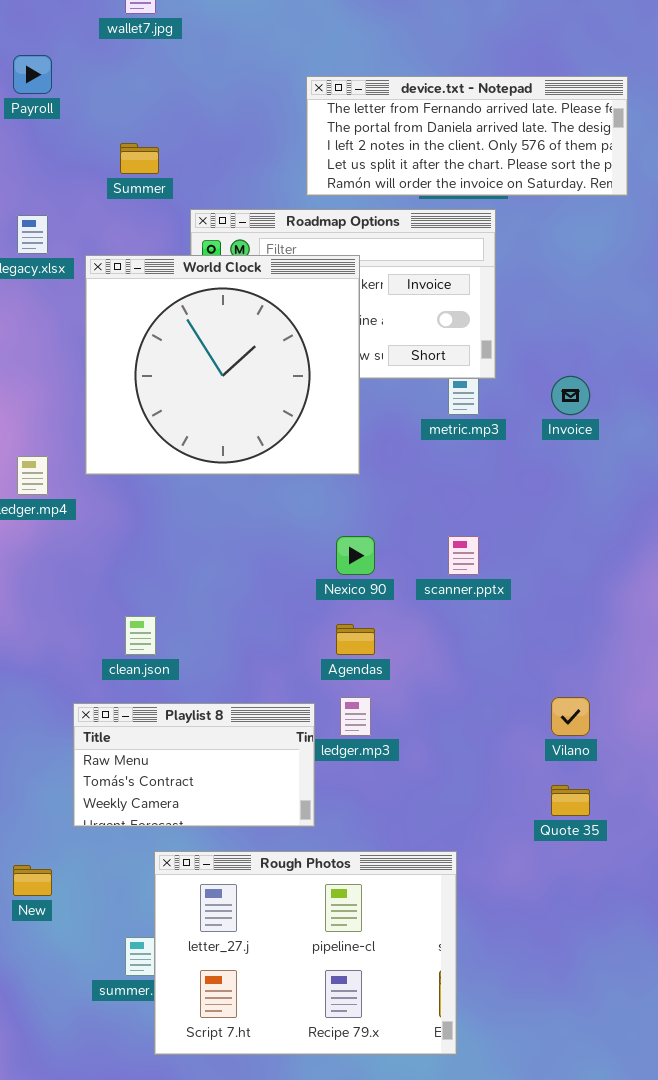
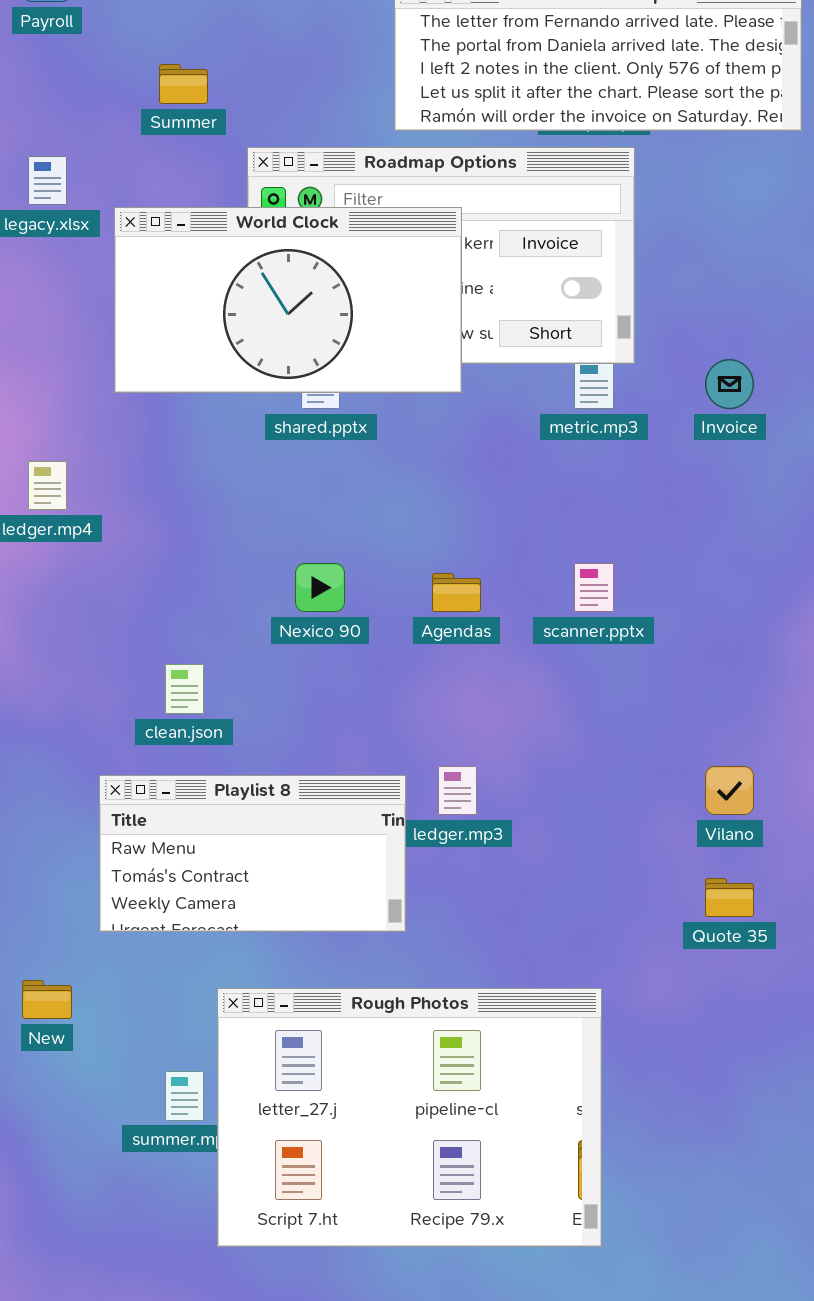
World Clock: [85,255,360,475] -> [114,207,462,393], resized
Nexico 90: [336,536,375,575] -> [295,563,345,612], moved
Agendas: [336,624,375,655] -> [432,573,481,612], moved
Rough Photos: [154,851,457,1055] -> [217,988,602,1247], moved

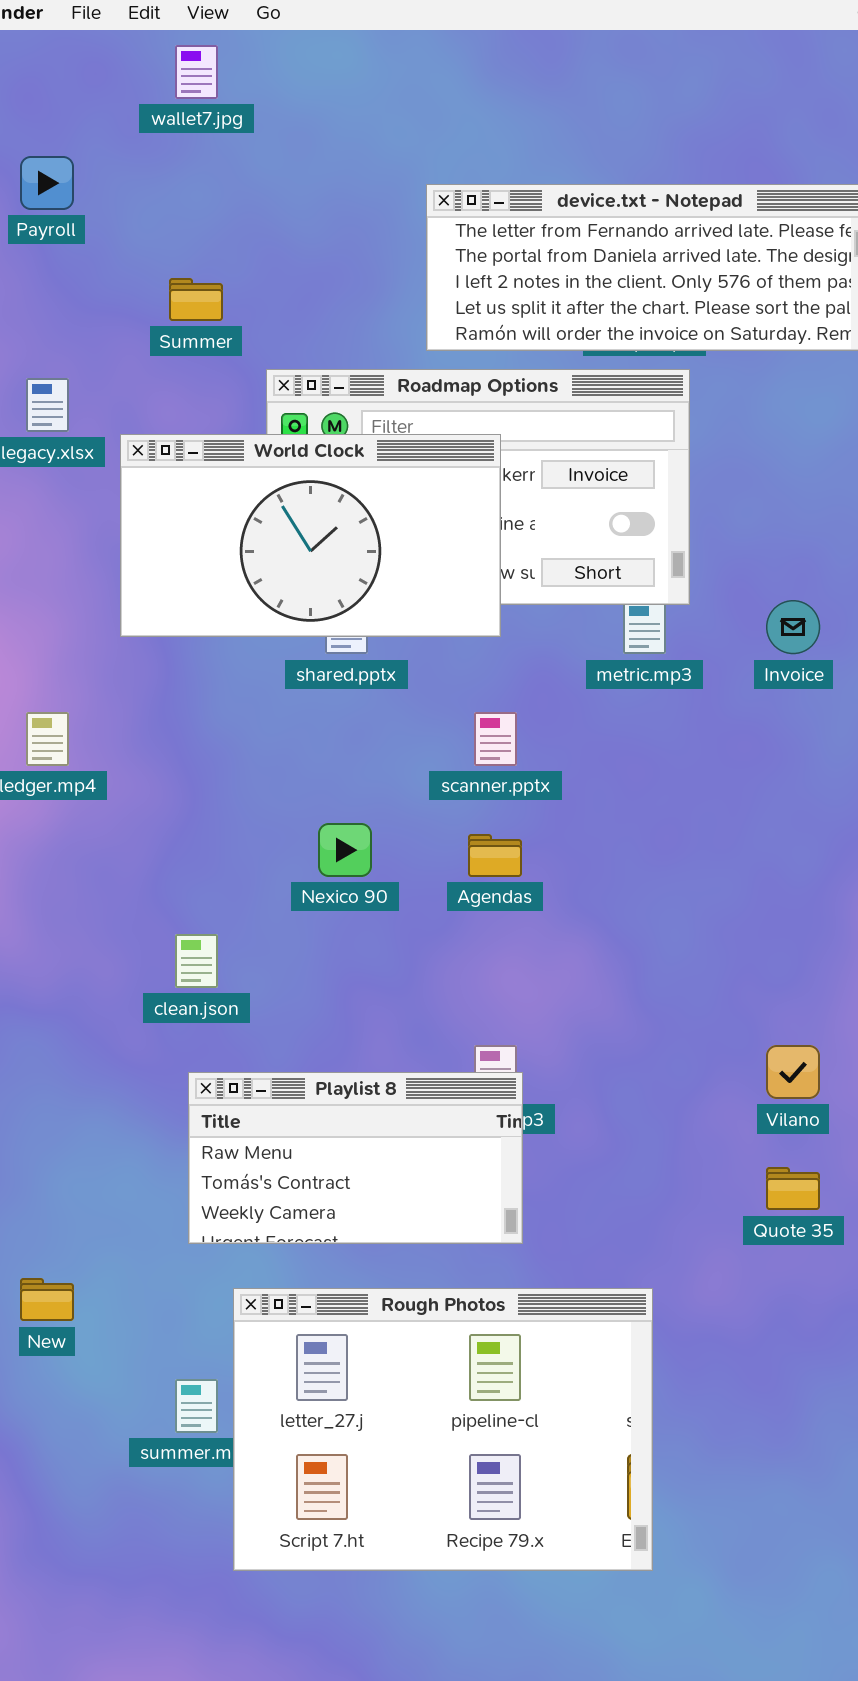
scanner.pptx: [574,563,614,612] -> [474,712,517,766], moved
Playlist 8: [99,775,406,932] -> [188,1072,523,1244], moved

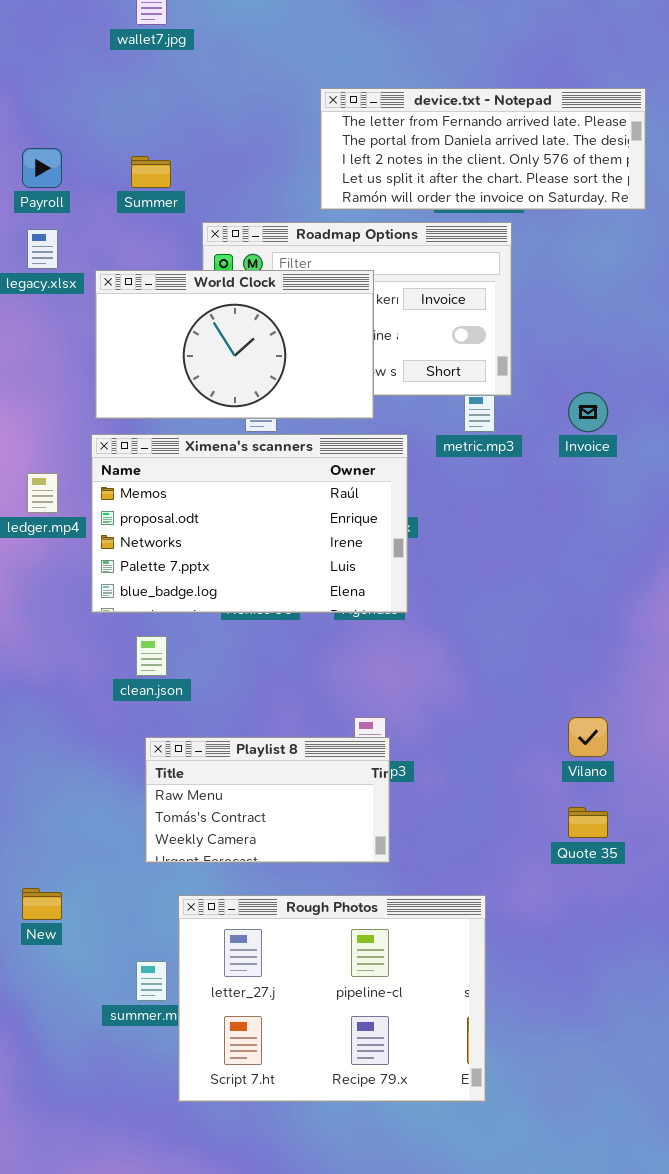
Payroll: [20,156,74,210] -> [22,148,62,188], moved
Ximena's scanners: none -> [91,434,408,613], opened

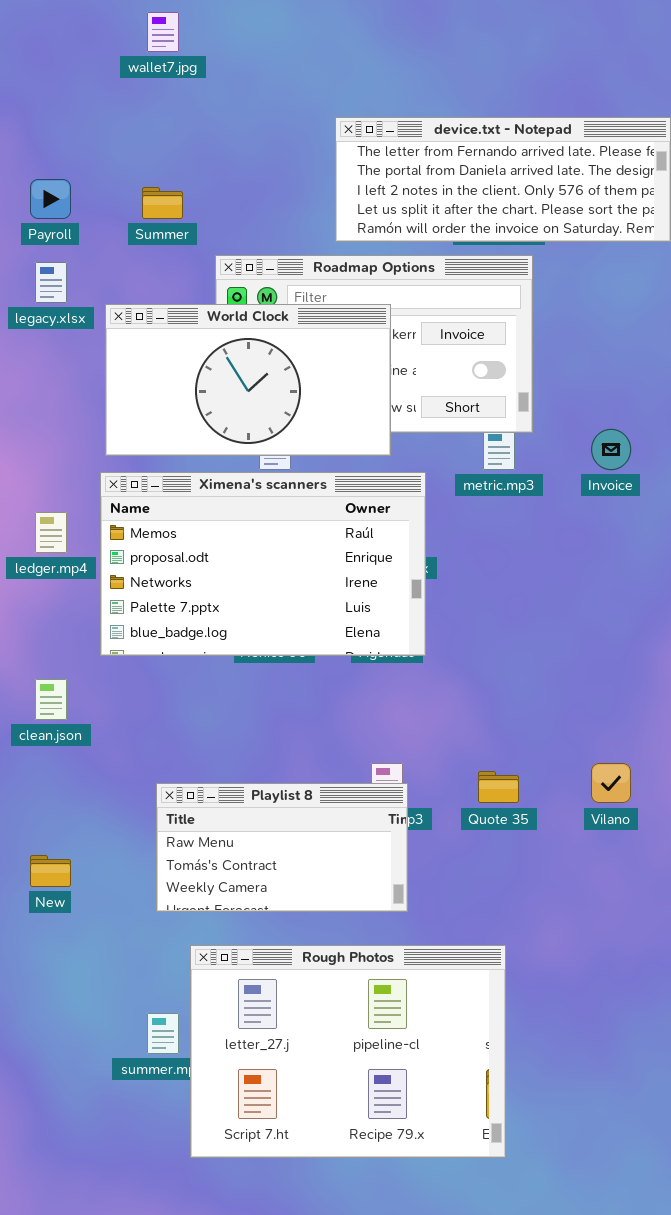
clean.json: [136,636,167,676] -> [35,679,67,720], moved
Quote 35: [568,807,608,838] -> [478,771,519,803], moved
New: [22,888,62,920] -> [30,855,71,887], moved

